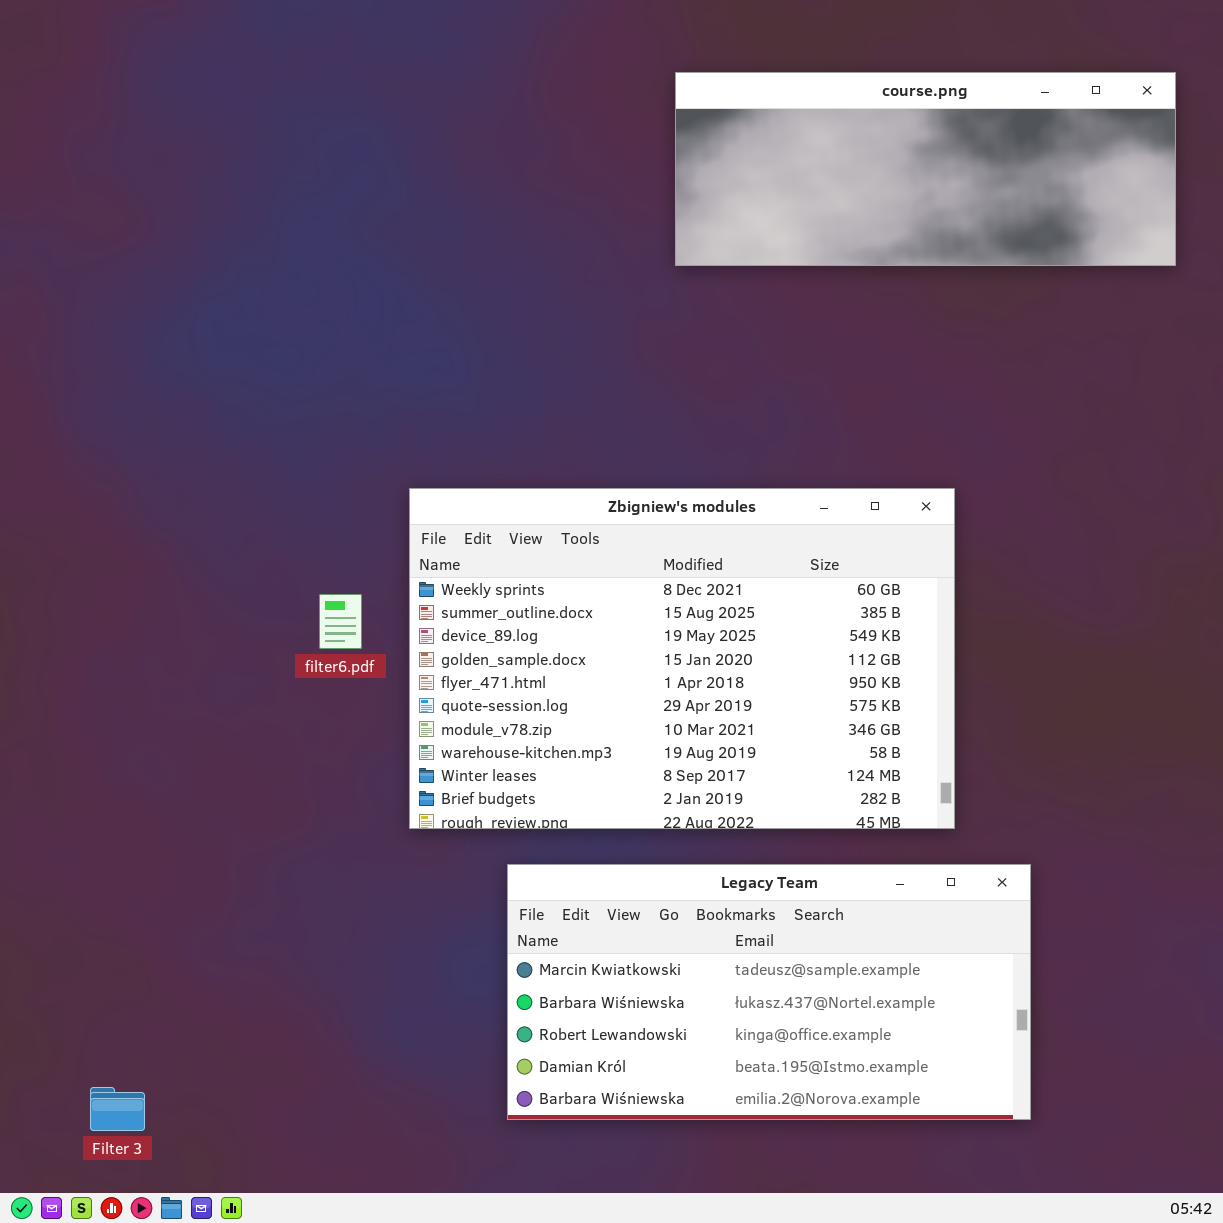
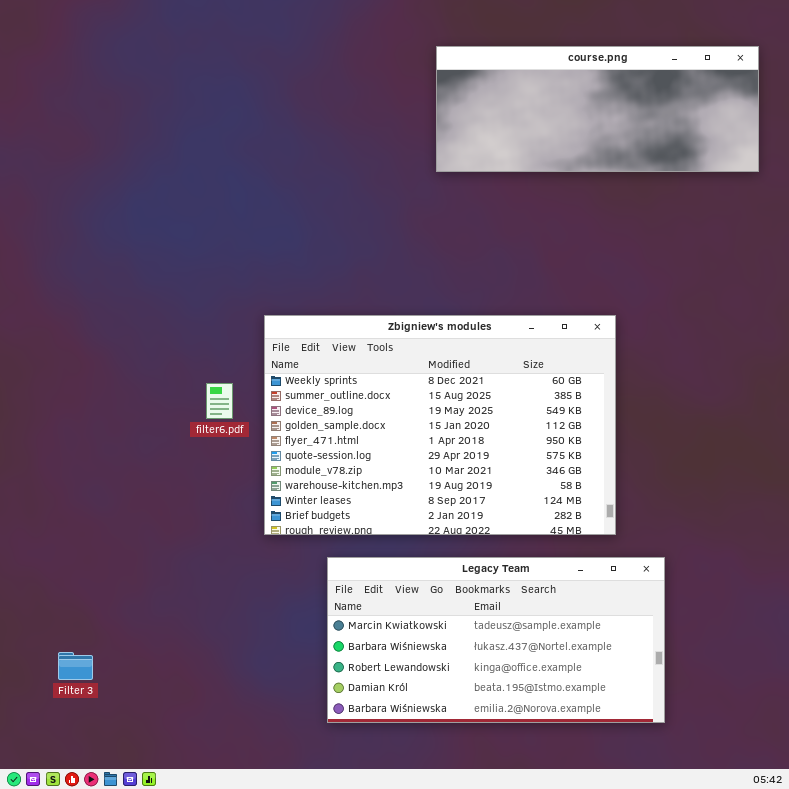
Filter 3: [90,1087,145,1131] -> [58,652,93,680], moved

